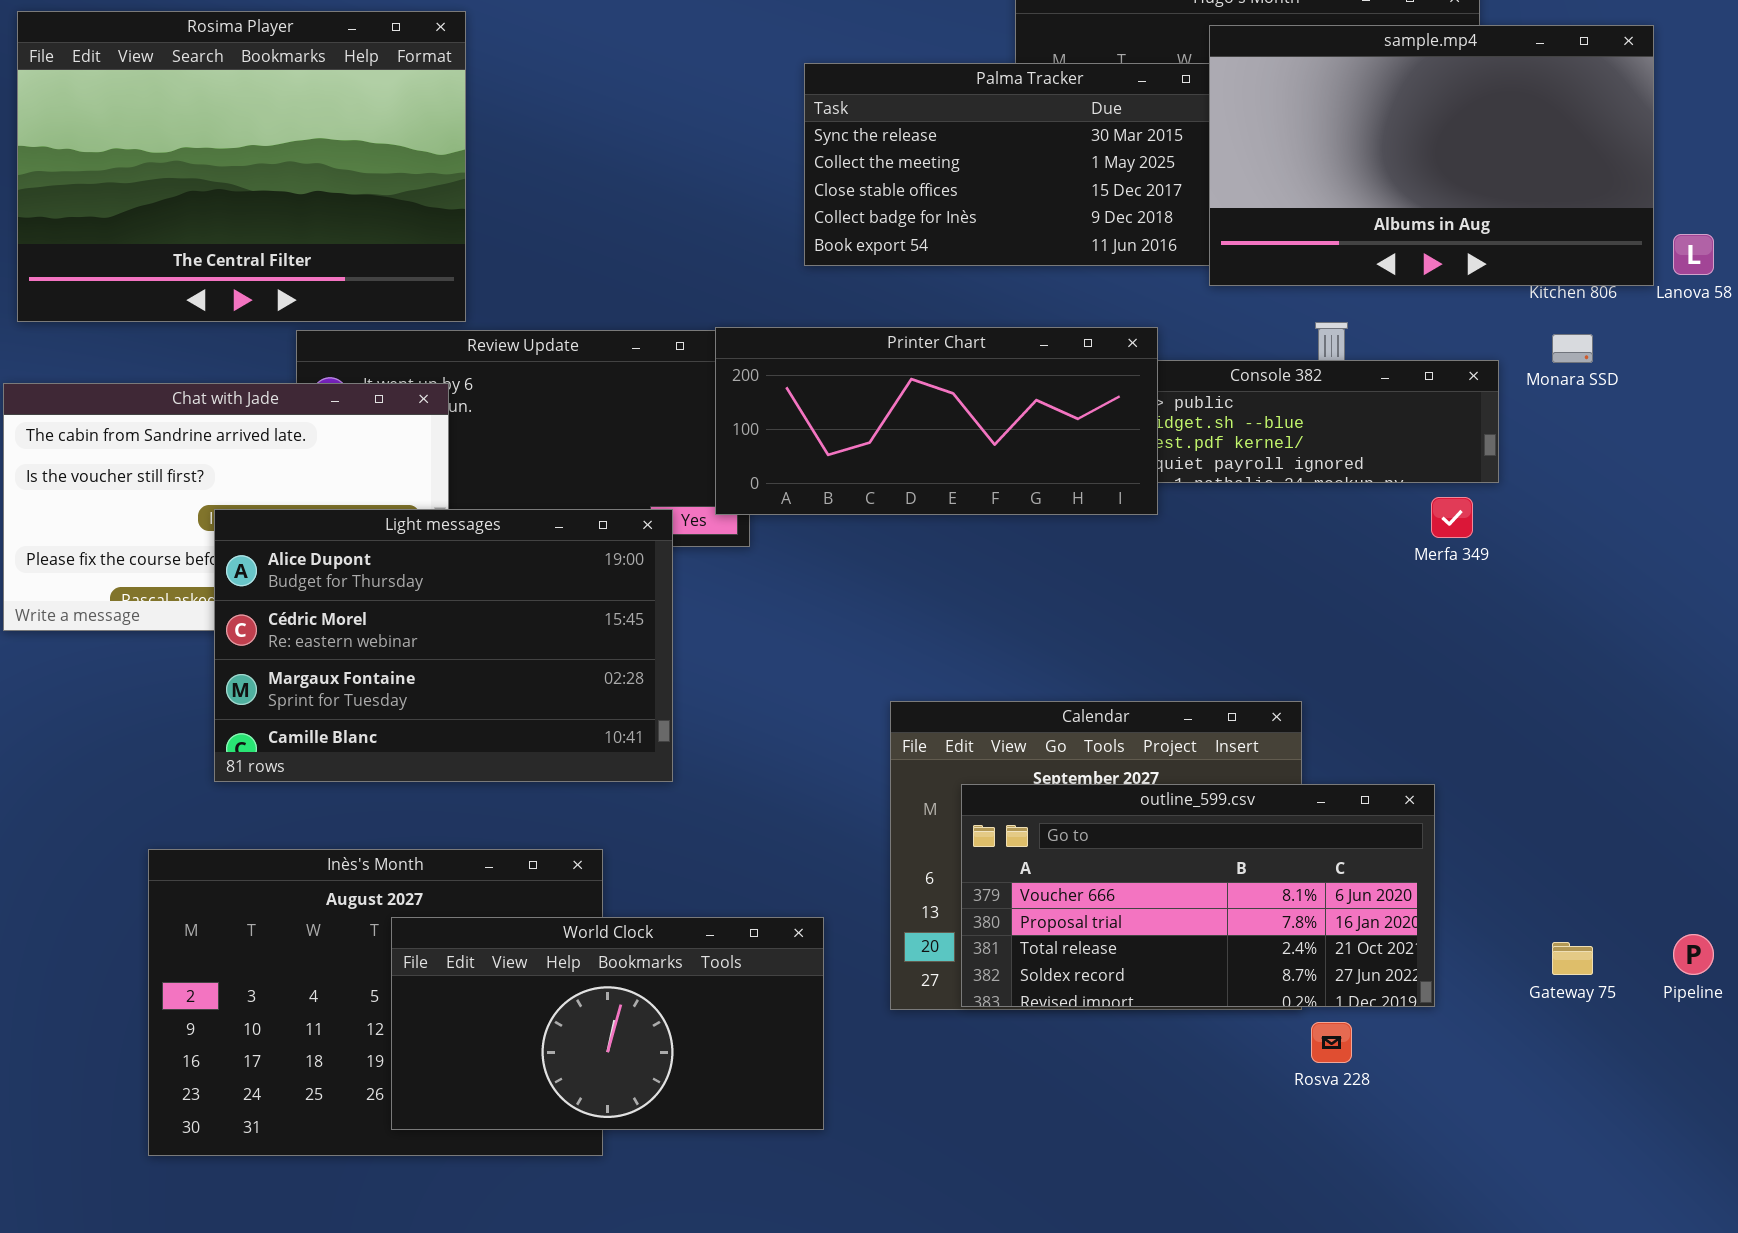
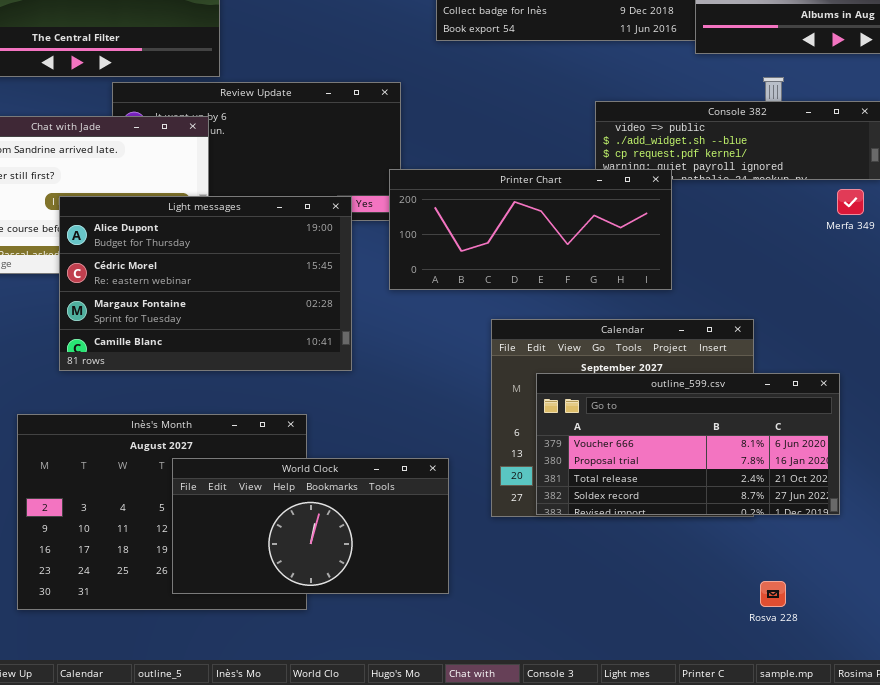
Printer Chart: [715,327,1158,515] -> [389,169,672,290], moved
Rosva 228: [1311,1022,1352,1063] -> [760,581,786,607], moved

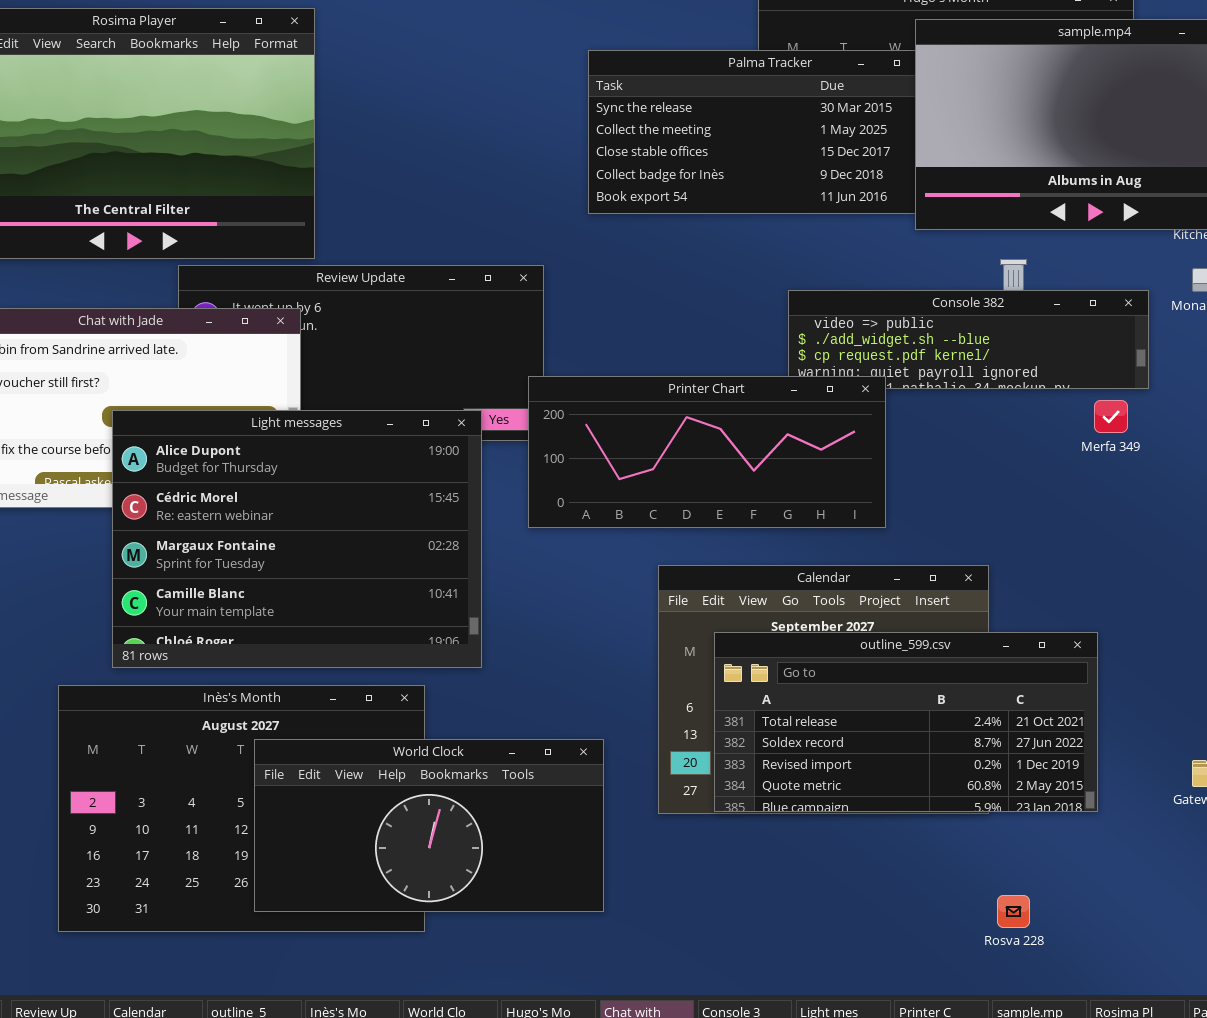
Light messages: [59,196,352,371] -> [112,410,482,668], resized
outline_599.csv: [536,373,840,515] -> [714,632,1098,812], scrolled down 2 rows

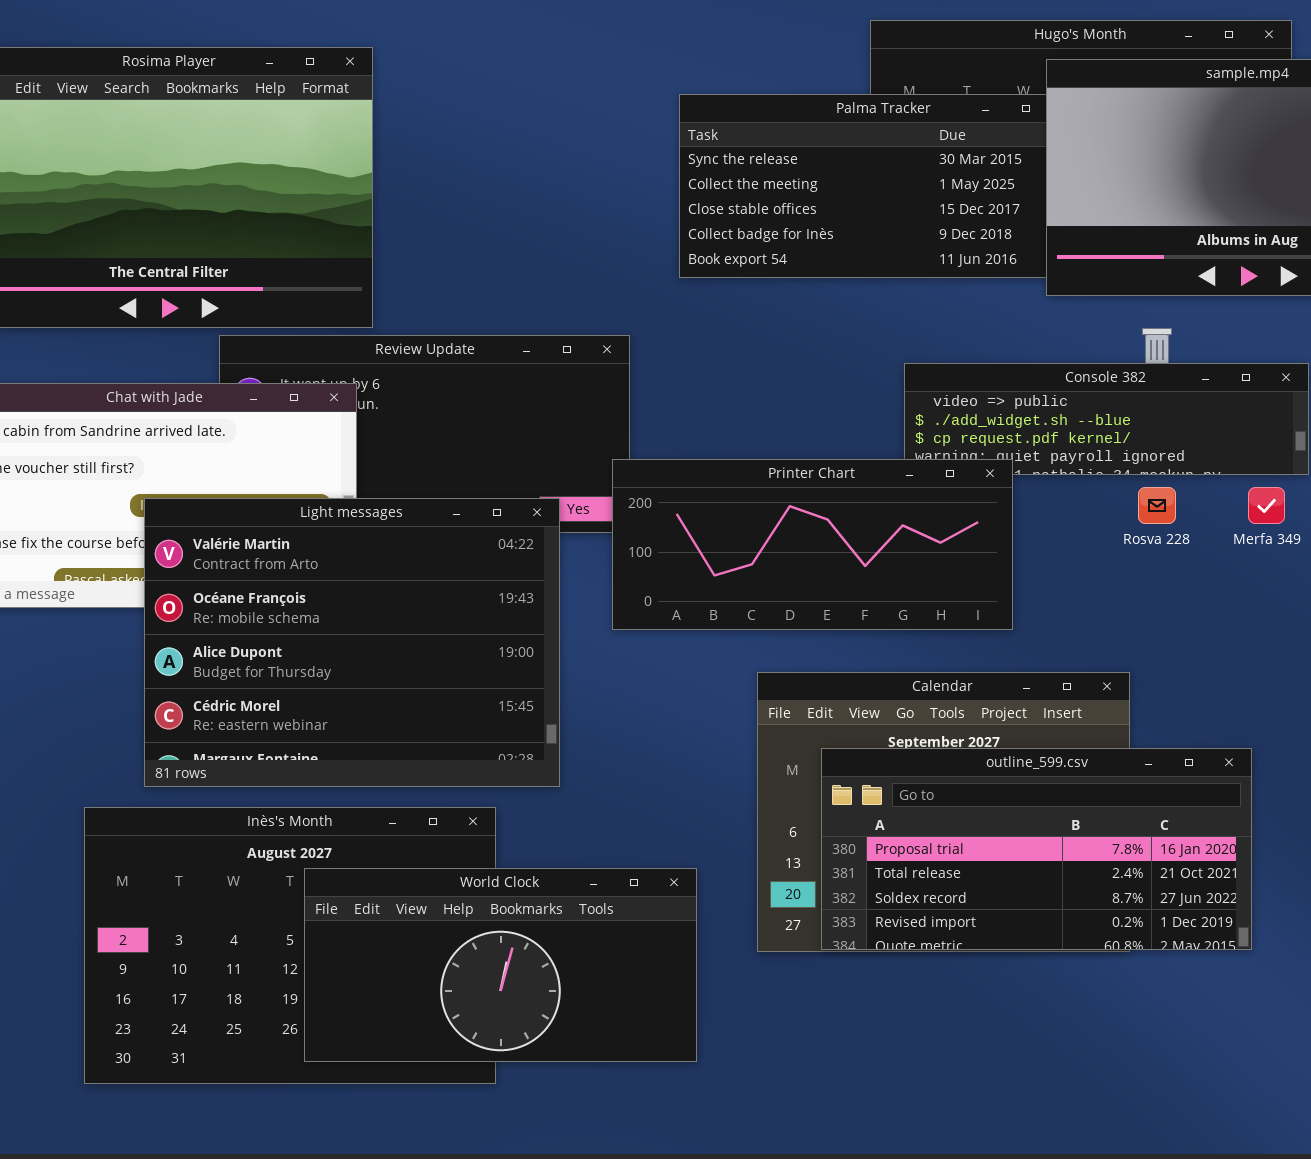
Light messages: [112,410,482,668] -> [144,498,560,787], scrolled up 2 rows
outline_599.csv: [714,632,1098,812] -> [821,748,1252,950], scrolled up 1 row
Rosva 228: [997,895,1030,928] -> [1138,487,1176,524], moved

